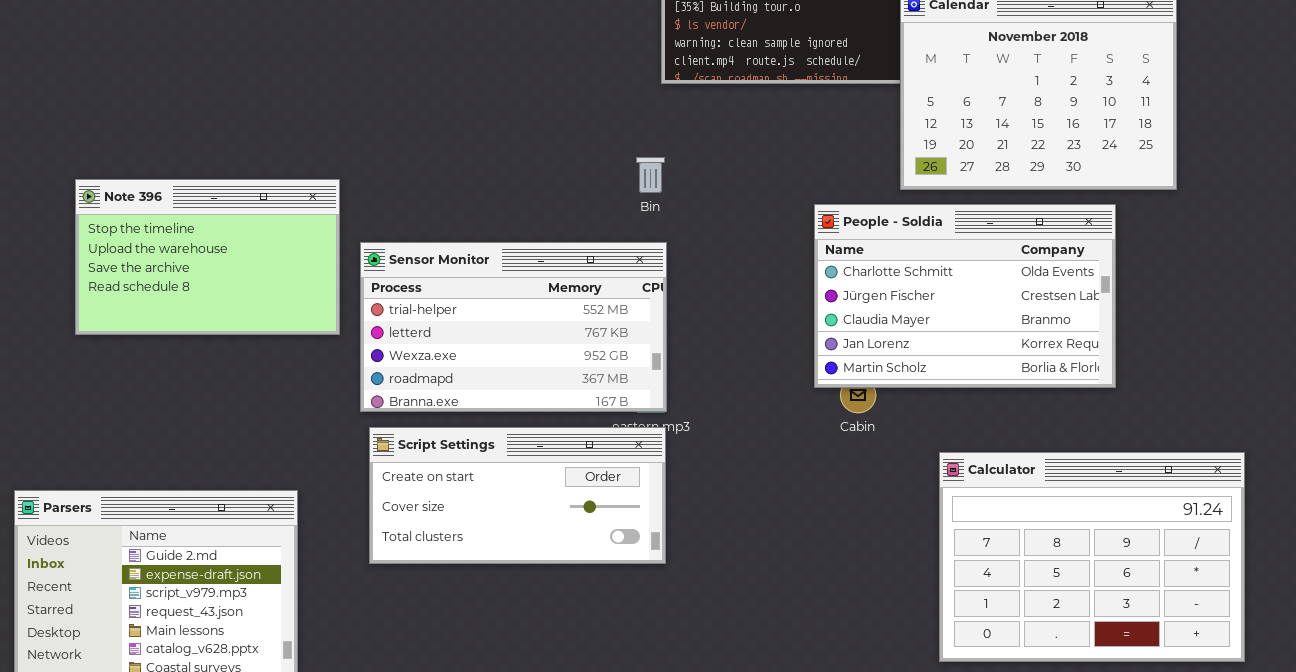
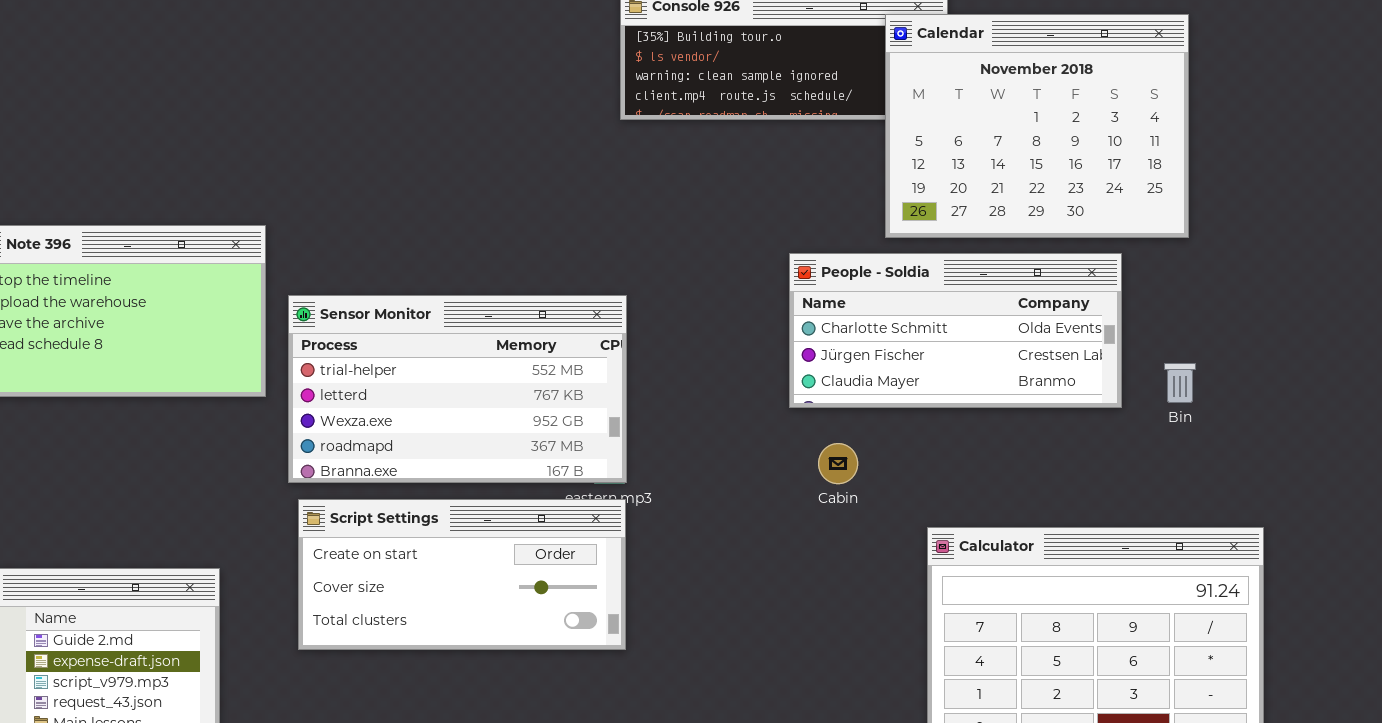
Bin: [636,157,665,193] -> [1164,363,1196,403], moved
People - Soldia: [814,204,1116,388] -> [789,253,1122,408], resized

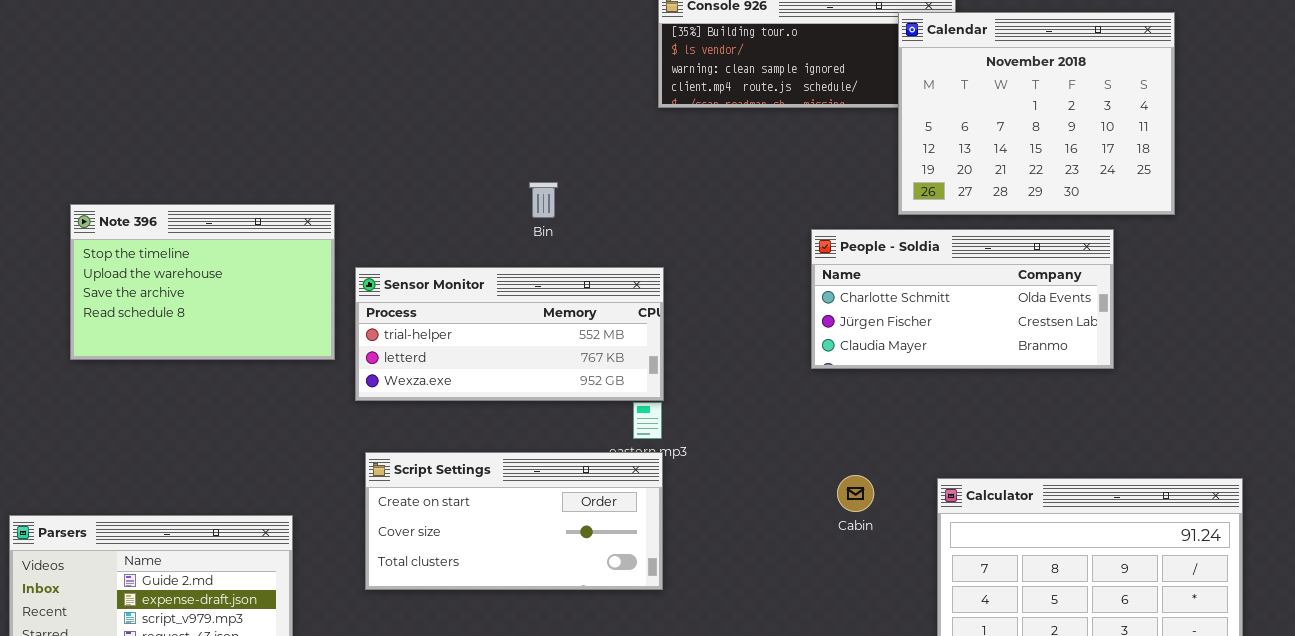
Sensor Monitor: [288,295,627,483] -> [355,267,664,401], resized
Bin: [1164,363,1196,403] -> [529,182,558,218], moved
Cabin: [818,443,858,484] -> [837,475,874,512], moved

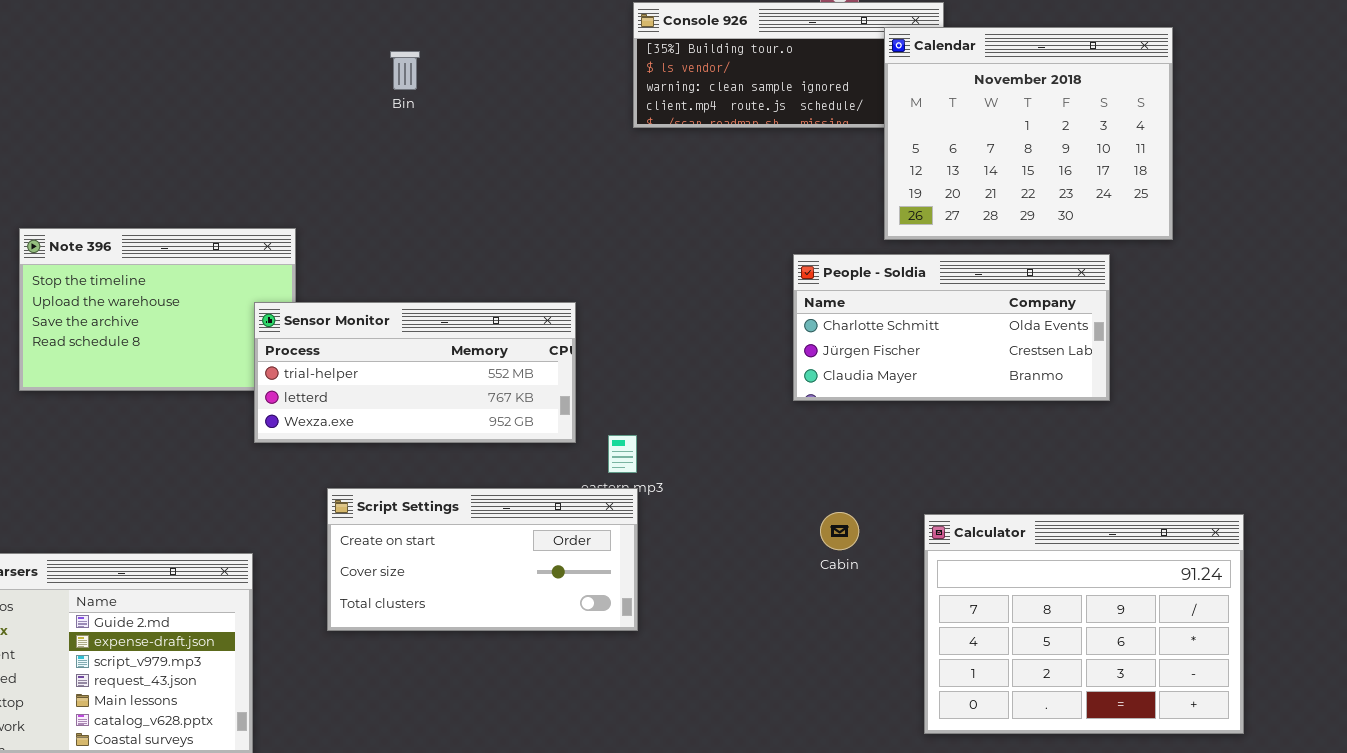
Bin: [529,182,558,218] -> [390,51,420,90], moved
Sensor Monitor: [355,267,664,401] -> [254,302,576,443], moved

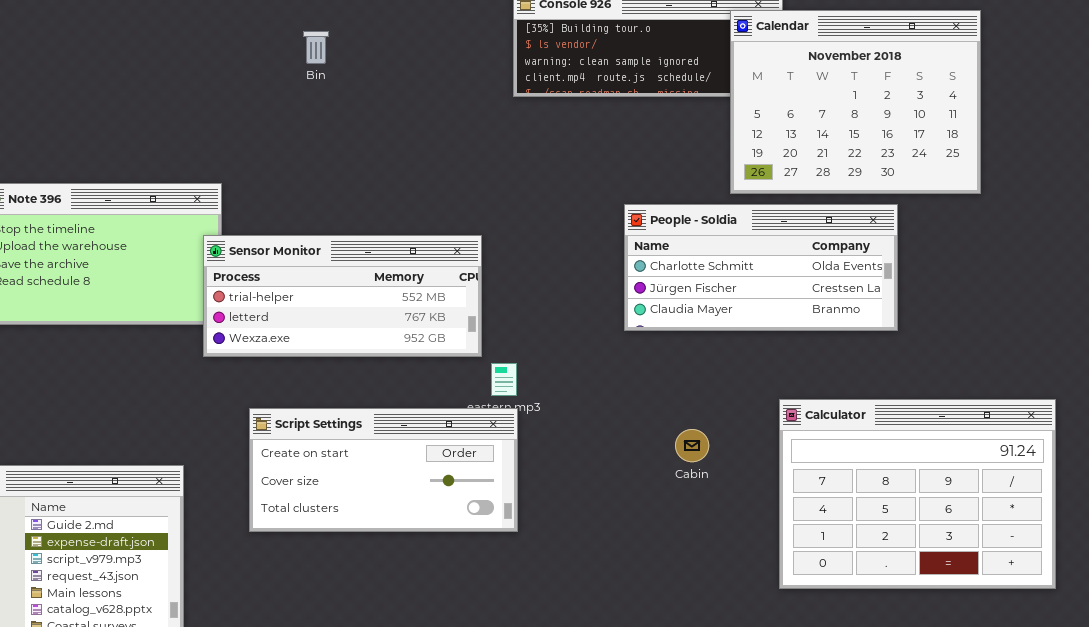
People - Soldia: [793,254,1110,401] -> [624,204,898,331], moved
Sensor Monitor: [254,302,576,443] -> [203,235,482,357], moved
Calculator: [924,514,1244,734] -> [779,399,1056,589], moved

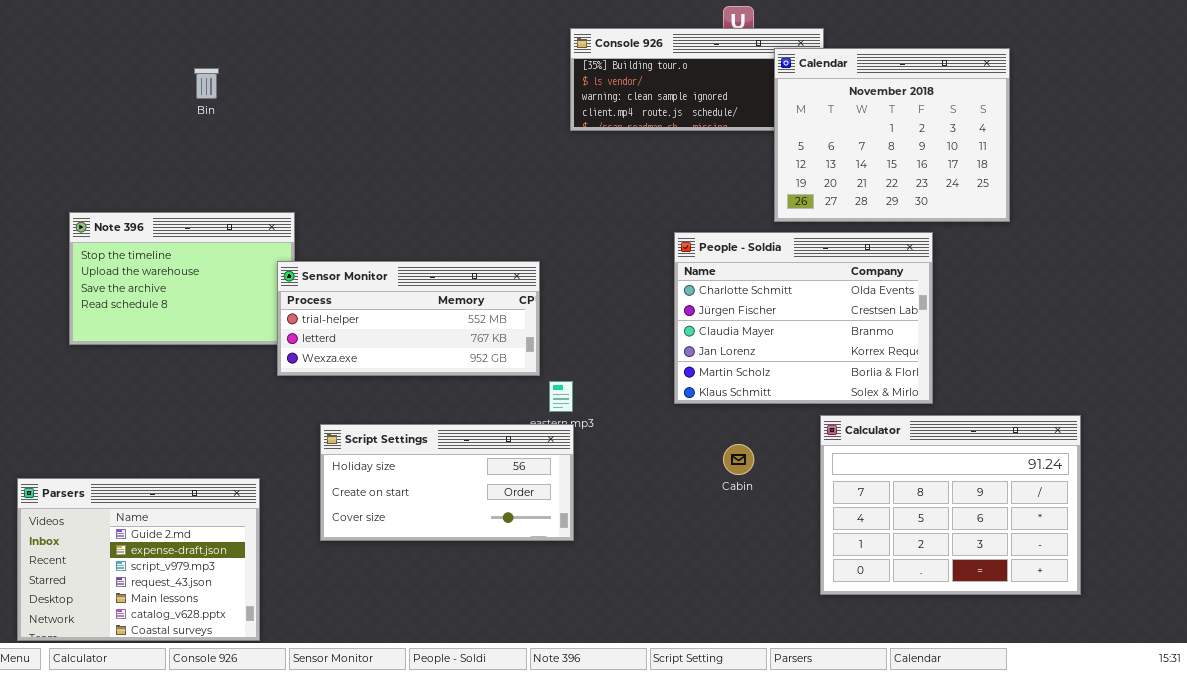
Bin: [303,31,329,64] -> [194,68,219,99], moved
People - Soldia: [624,204,898,331] -> [674,232,933,404], resized
Script Settings: [249,408,518,532] -> [320,424,574,541], scrolled up 1 row

